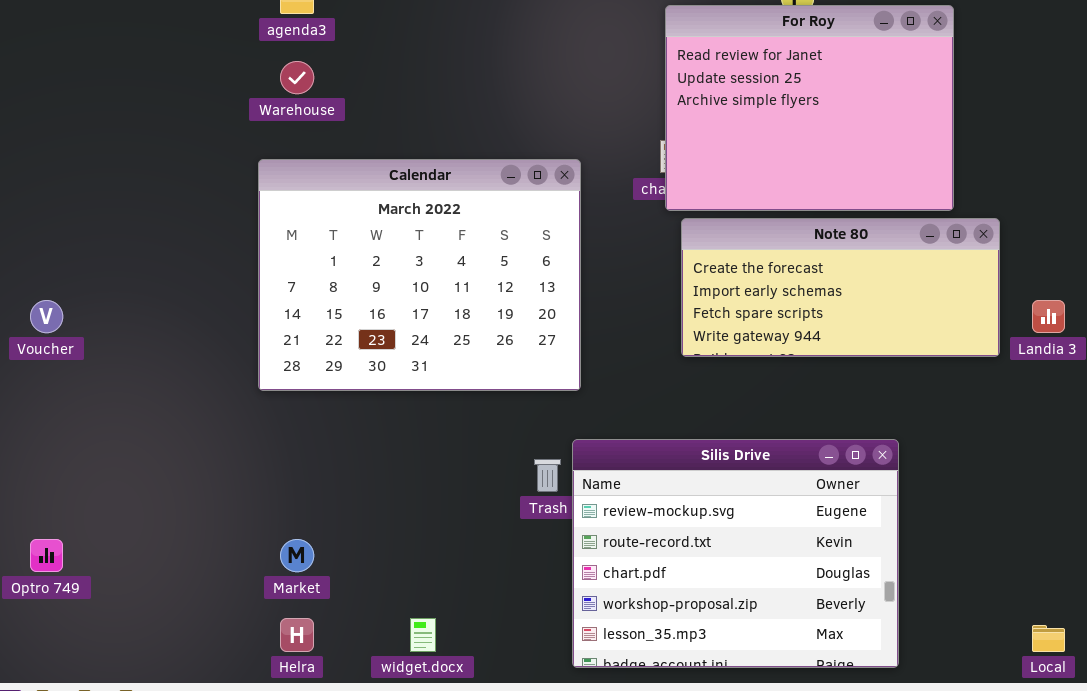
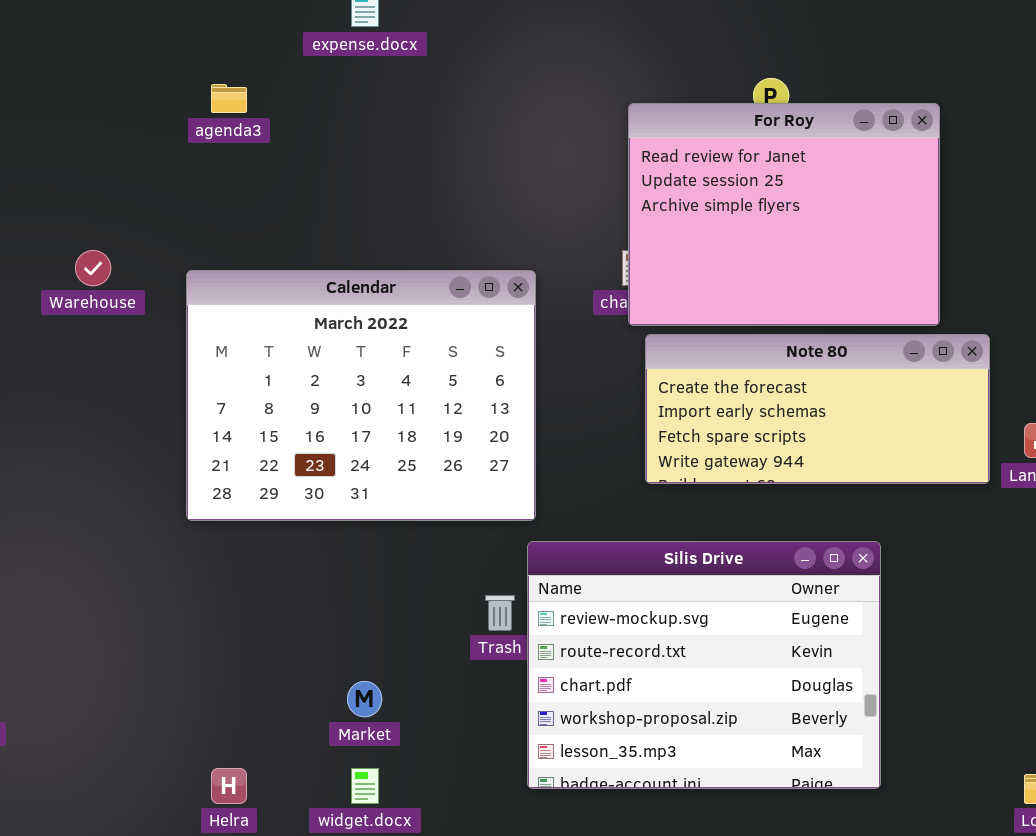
Warehouse: [280,61,314,94] -> [75,250,111,286], moved
Silis Drive: [572,439,899,668] -> [527,541,881,789], moved
Market: [280,539,314,572] -> [347,681,382,717], moved

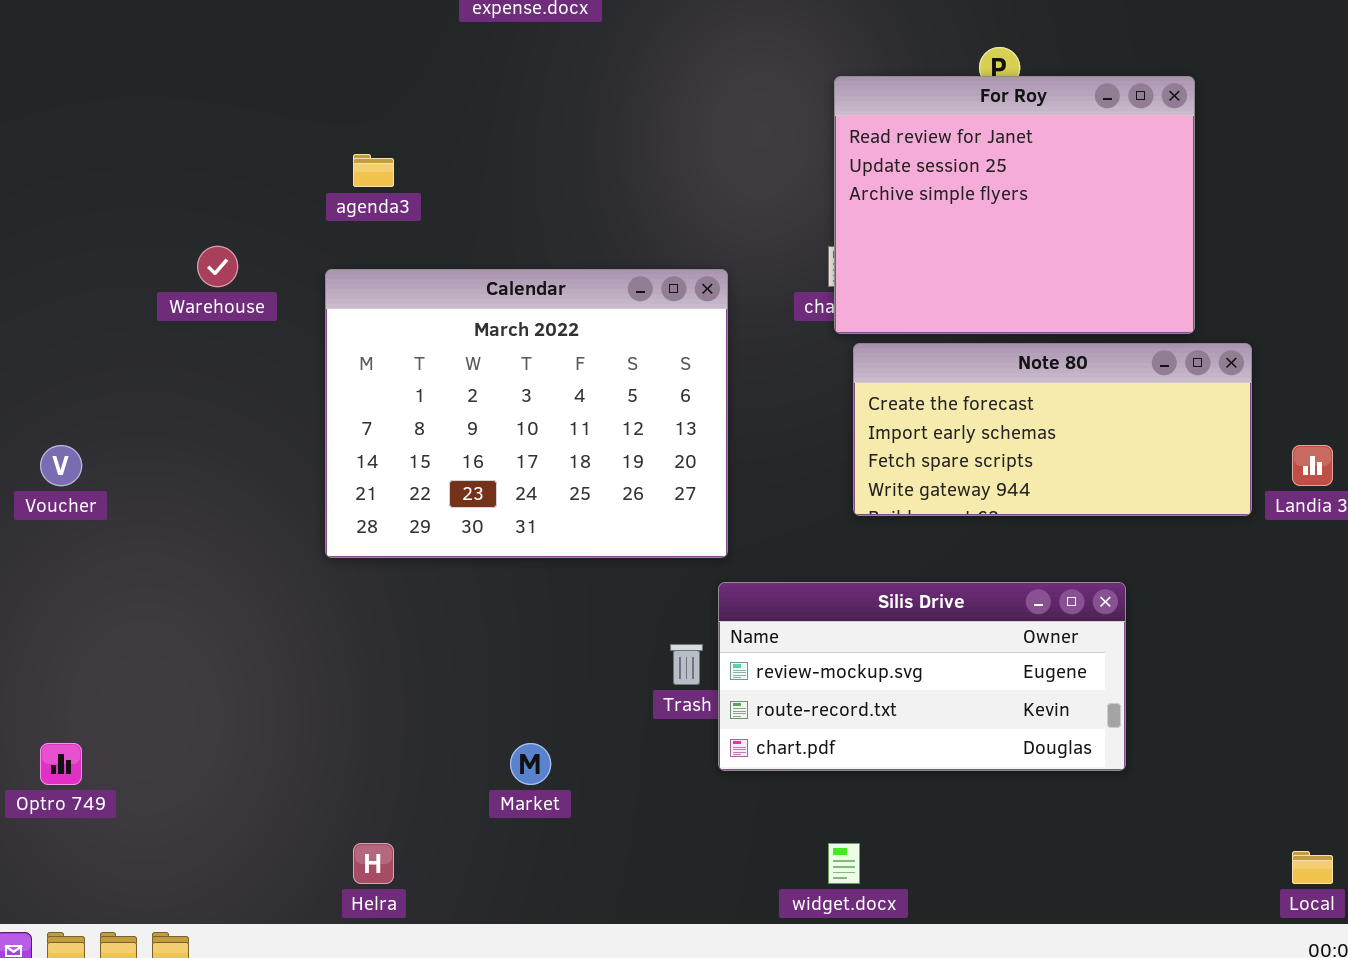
agenda3: [211,84,247,113] -> [353,154,394,187], moved
Silis Drive: [527,541,881,789] -> [718,582,1126,771], resized
widget.docx: [351,768,379,804] -> [828,843,860,884], moved

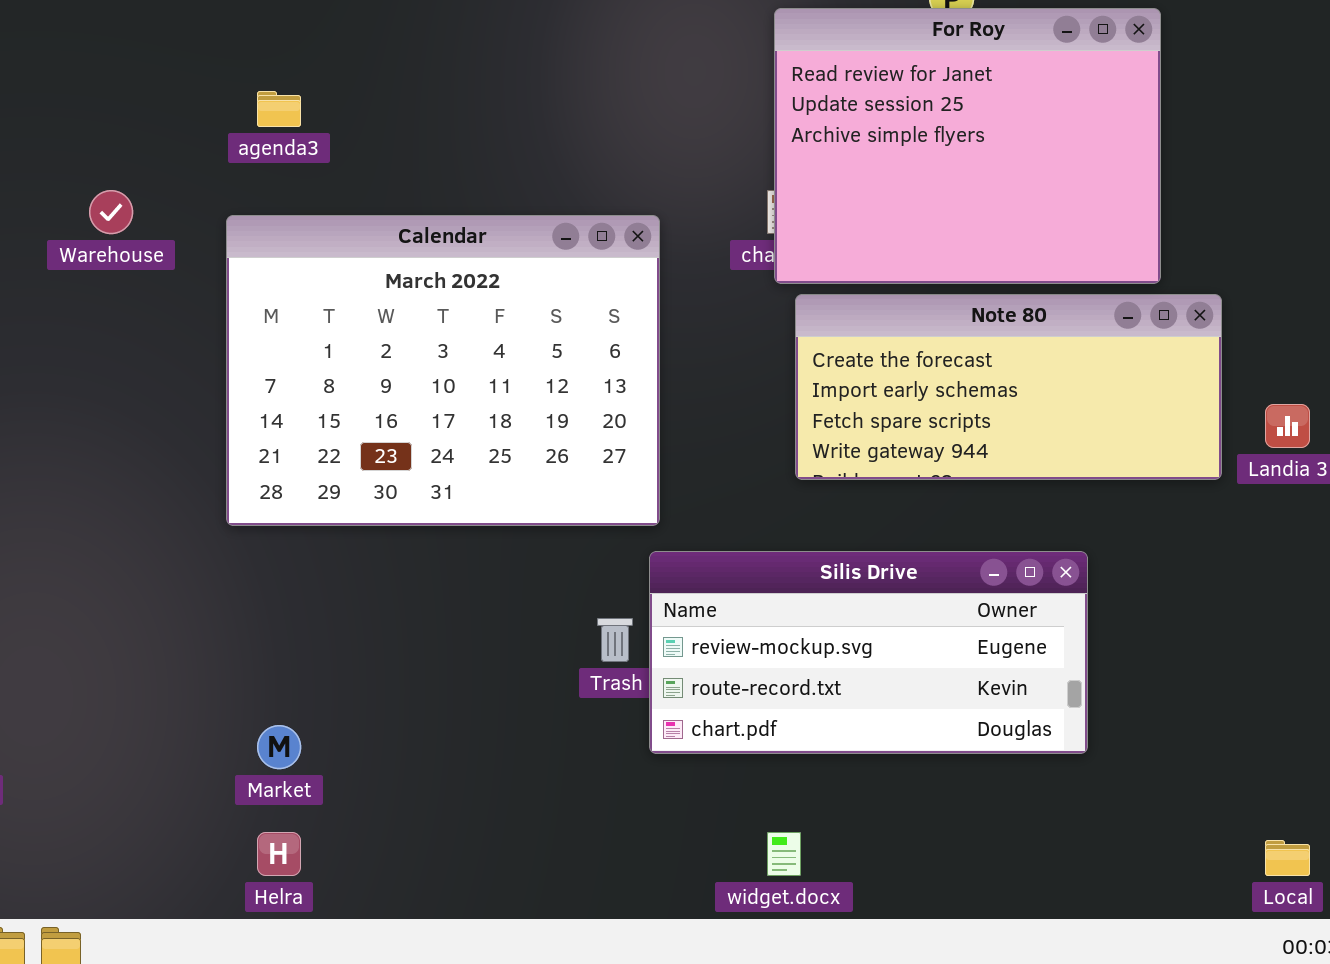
Market: [510,743,551,785] -> [257,725,301,769], moved

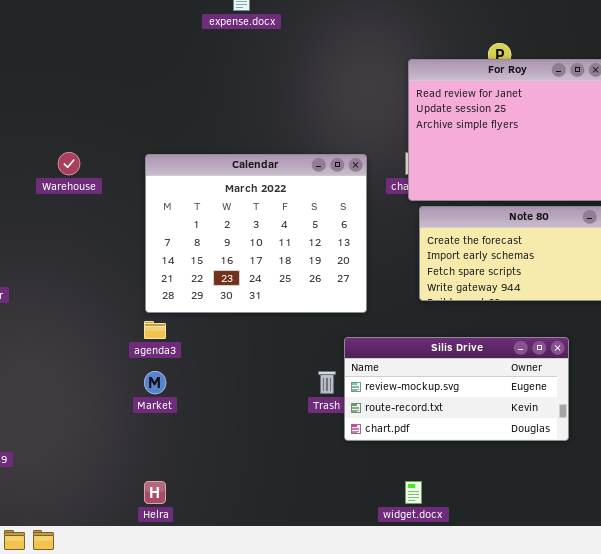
agenda3: [257,91,301,127] -> [144,321,166,339], moved
Calendar: [226,215,660,526] -> [145,154,367,313], moved
Market: [257,725,301,769] -> [144,371,166,394], moved

